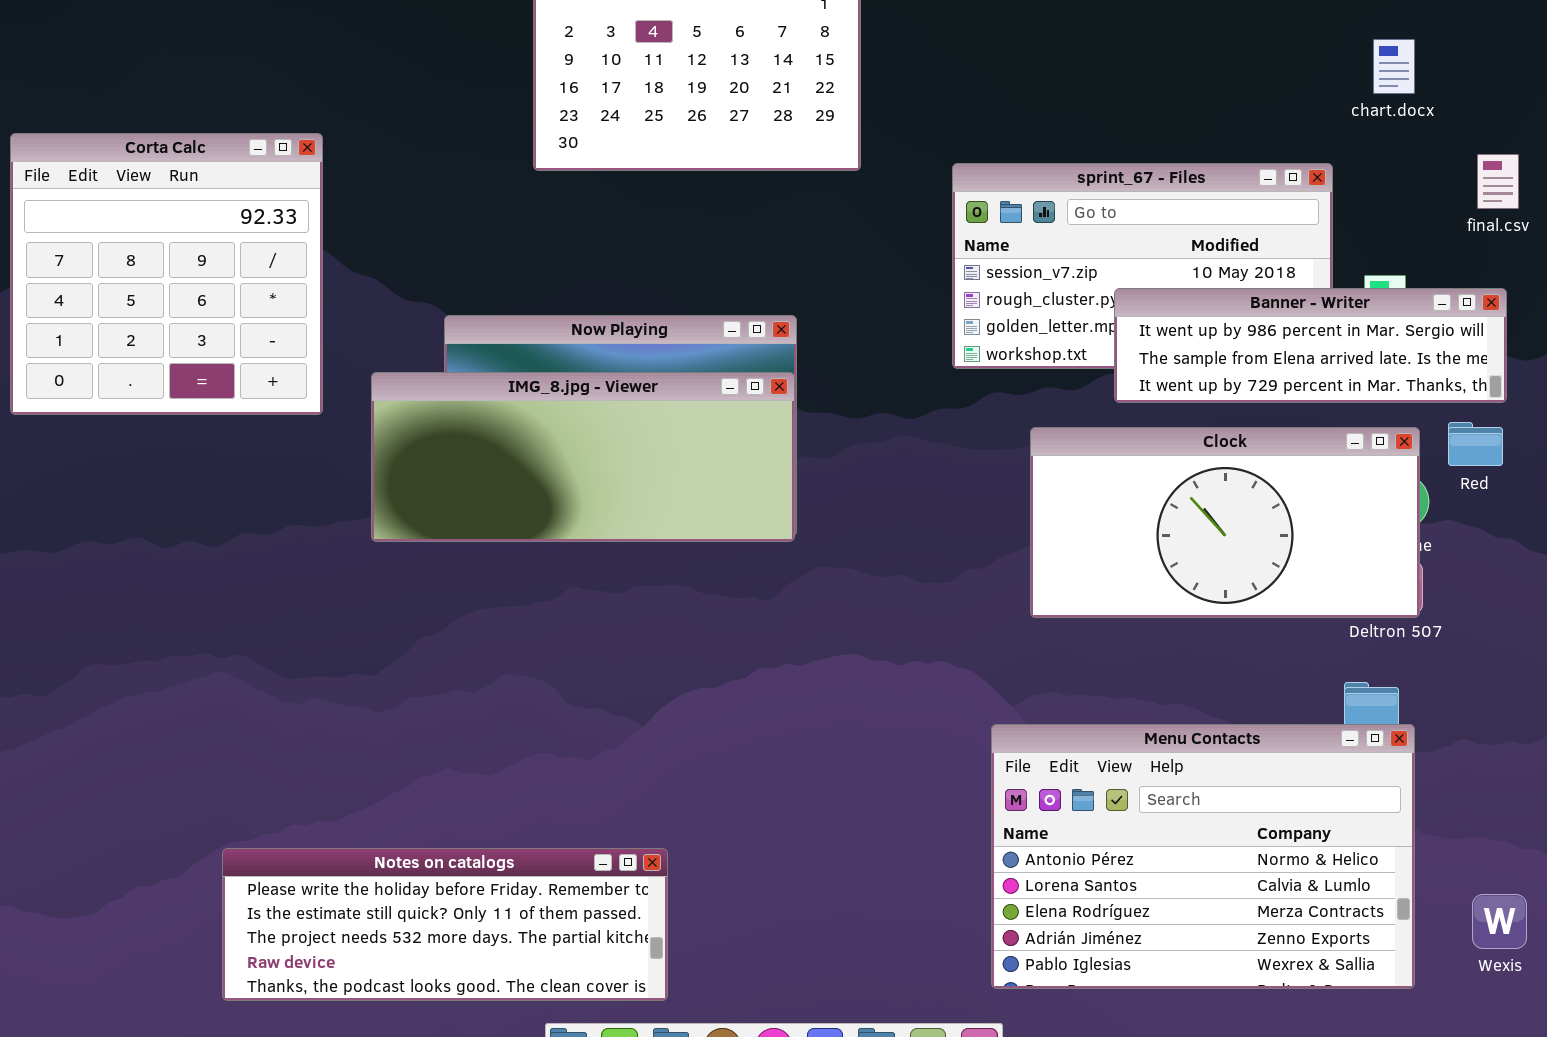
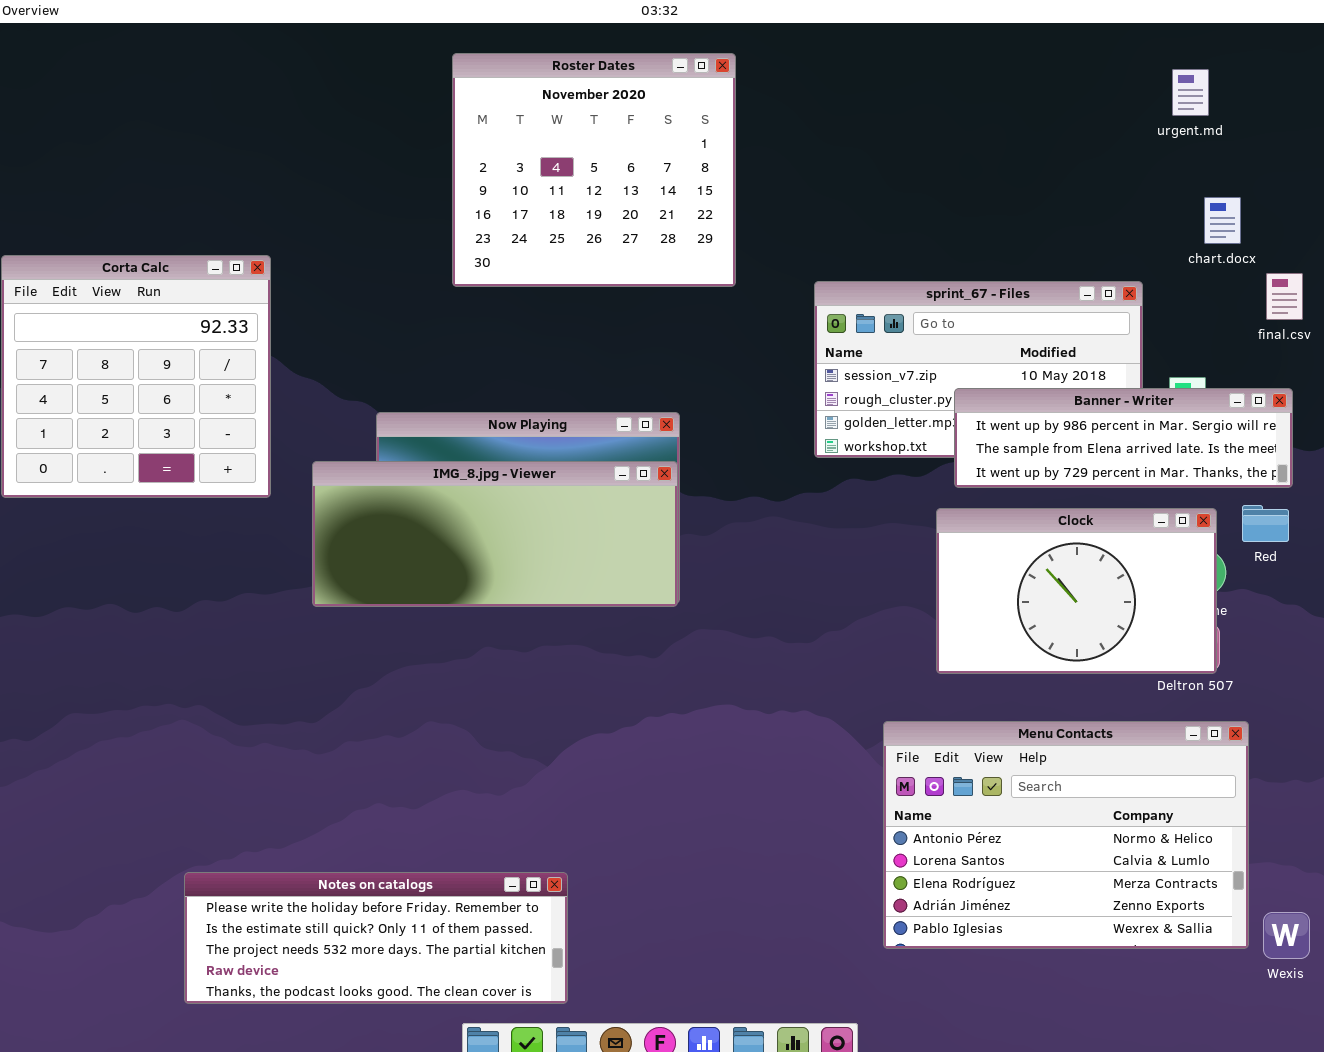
chart.docx: [1373,39,1415,94] -> [1204,197,1241,244], moved
Clock: [1030,427,1420,618] -> [936,508,1217,674], resized
Menu Contacts: [991,724,1415,989] -> [883,721,1249,949], moved

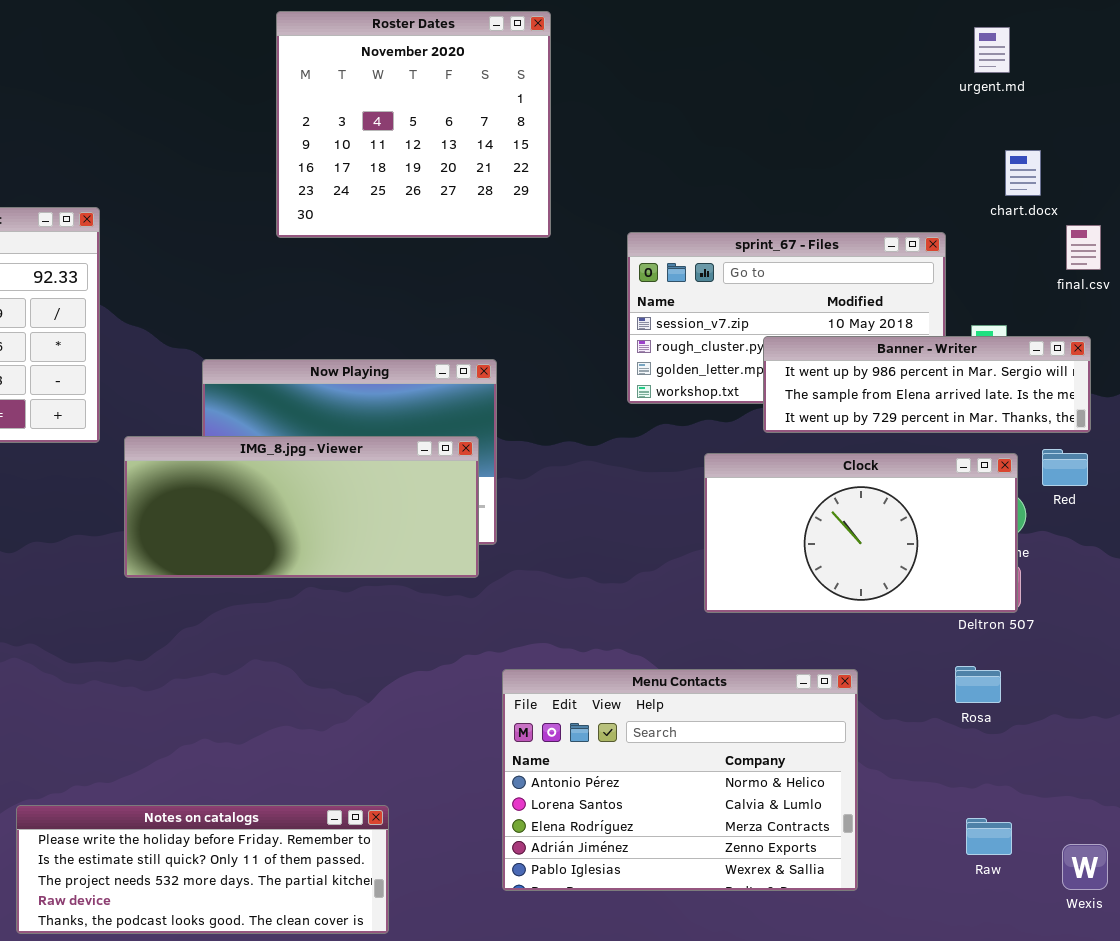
IMG_8.jpg - Viewer: [312,461,678,607] -> [124,436,479,578], moved
Clock: [936,508,1217,674] -> [704,453,1018,613], resized
Menu Contacts: [883,721,1249,949] -> [502,669,858,891], moved

